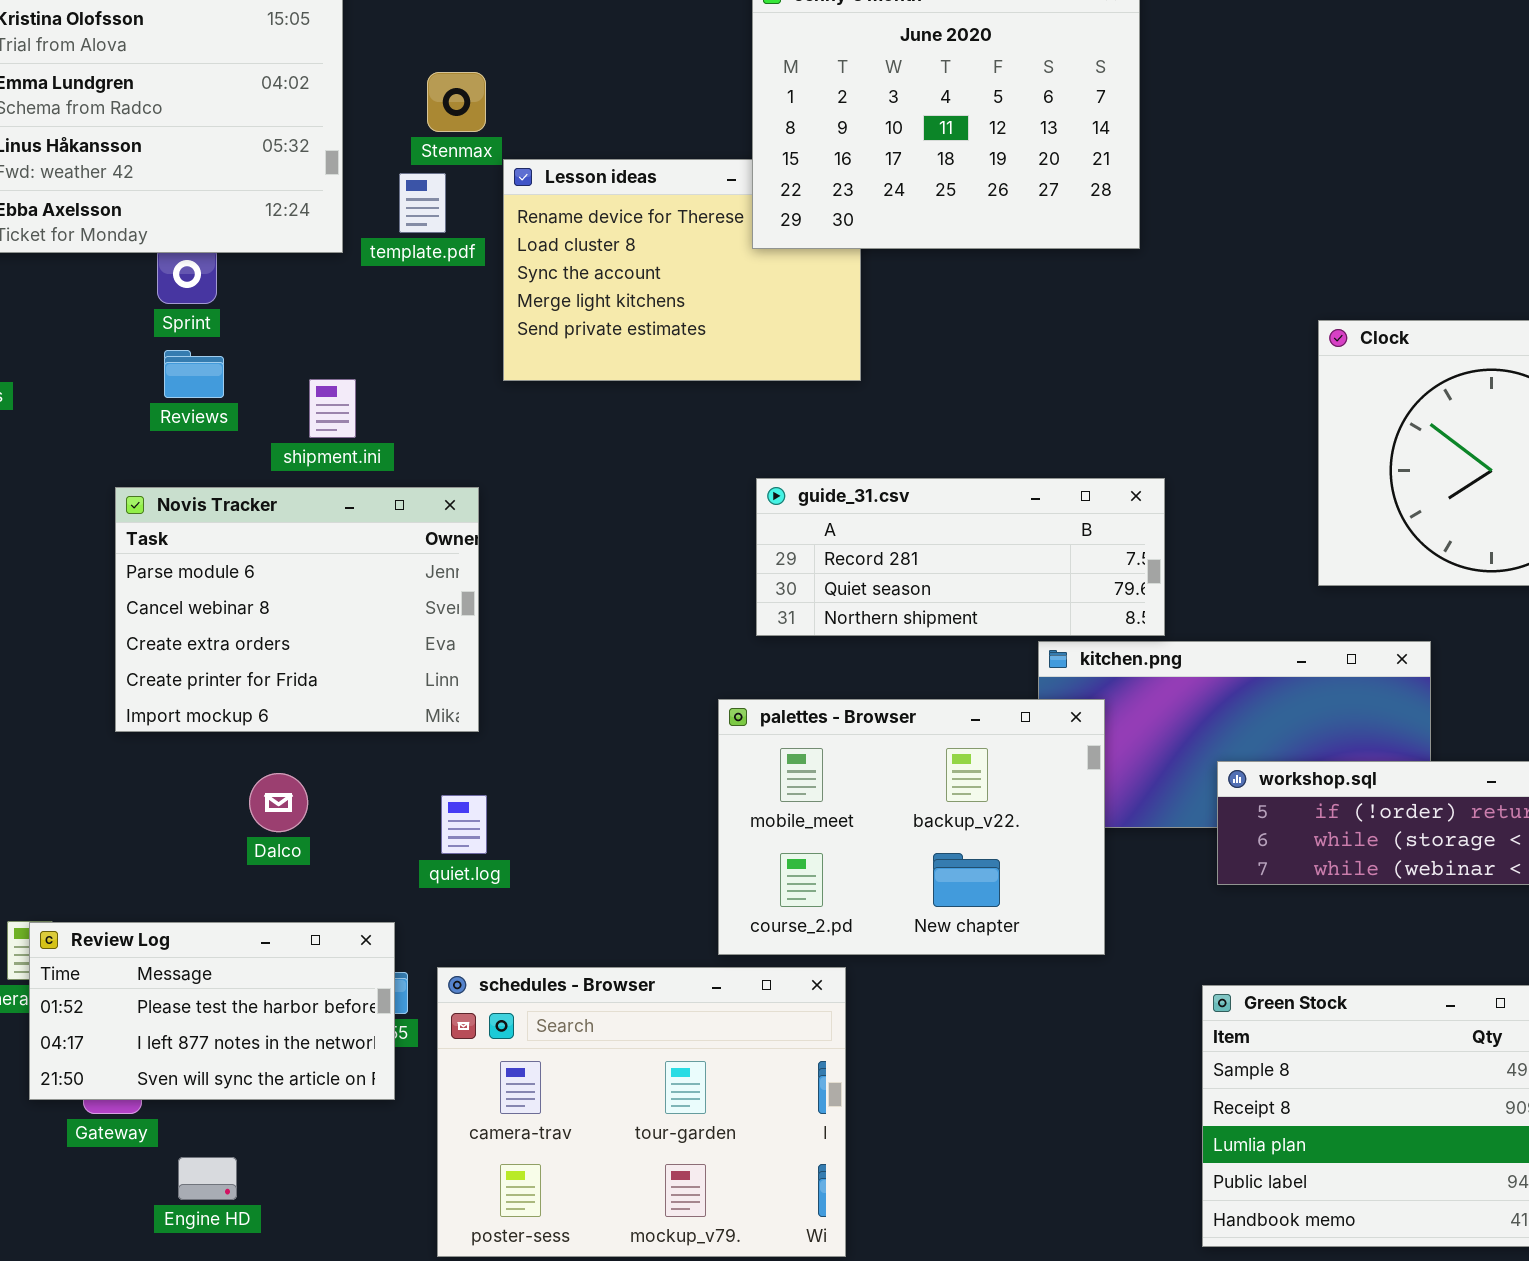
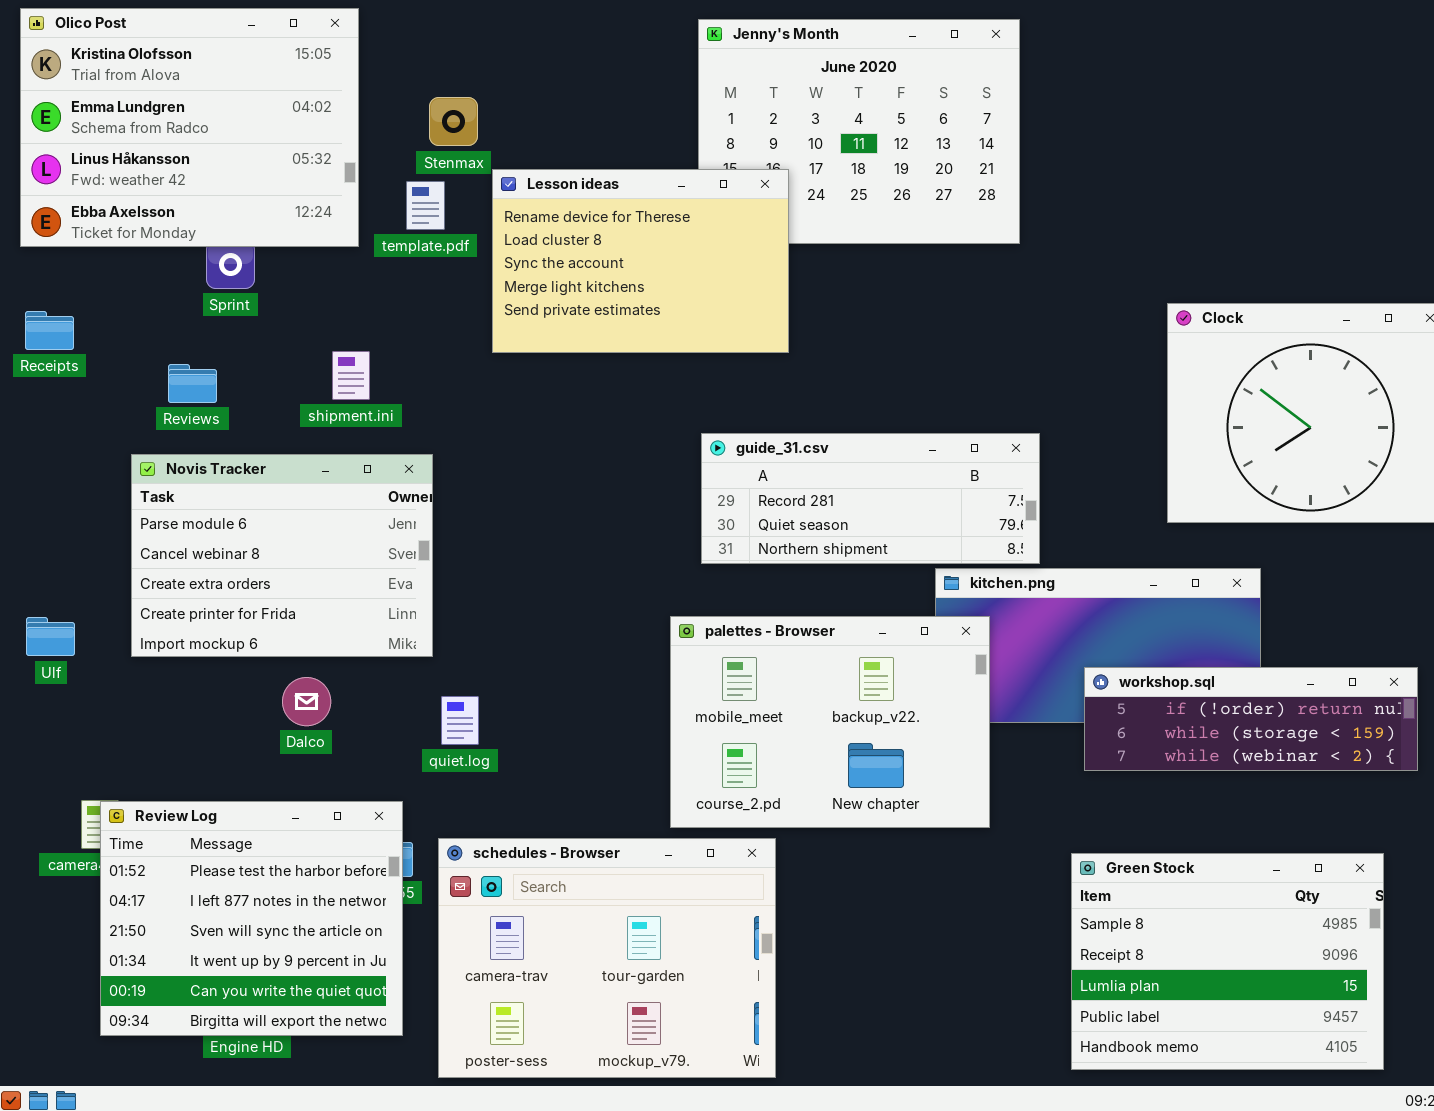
Lesson ideas: [503,159,861,381] -> [492,169,789,353], raised
Reviews: [164,350,224,398] -> [168,364,217,403], moved
Novis Tracker: [115,487,479,732] -> [131,454,433,657], moved
Review Log: [29,922,395,1100] -> [100,801,403,1036], resized

